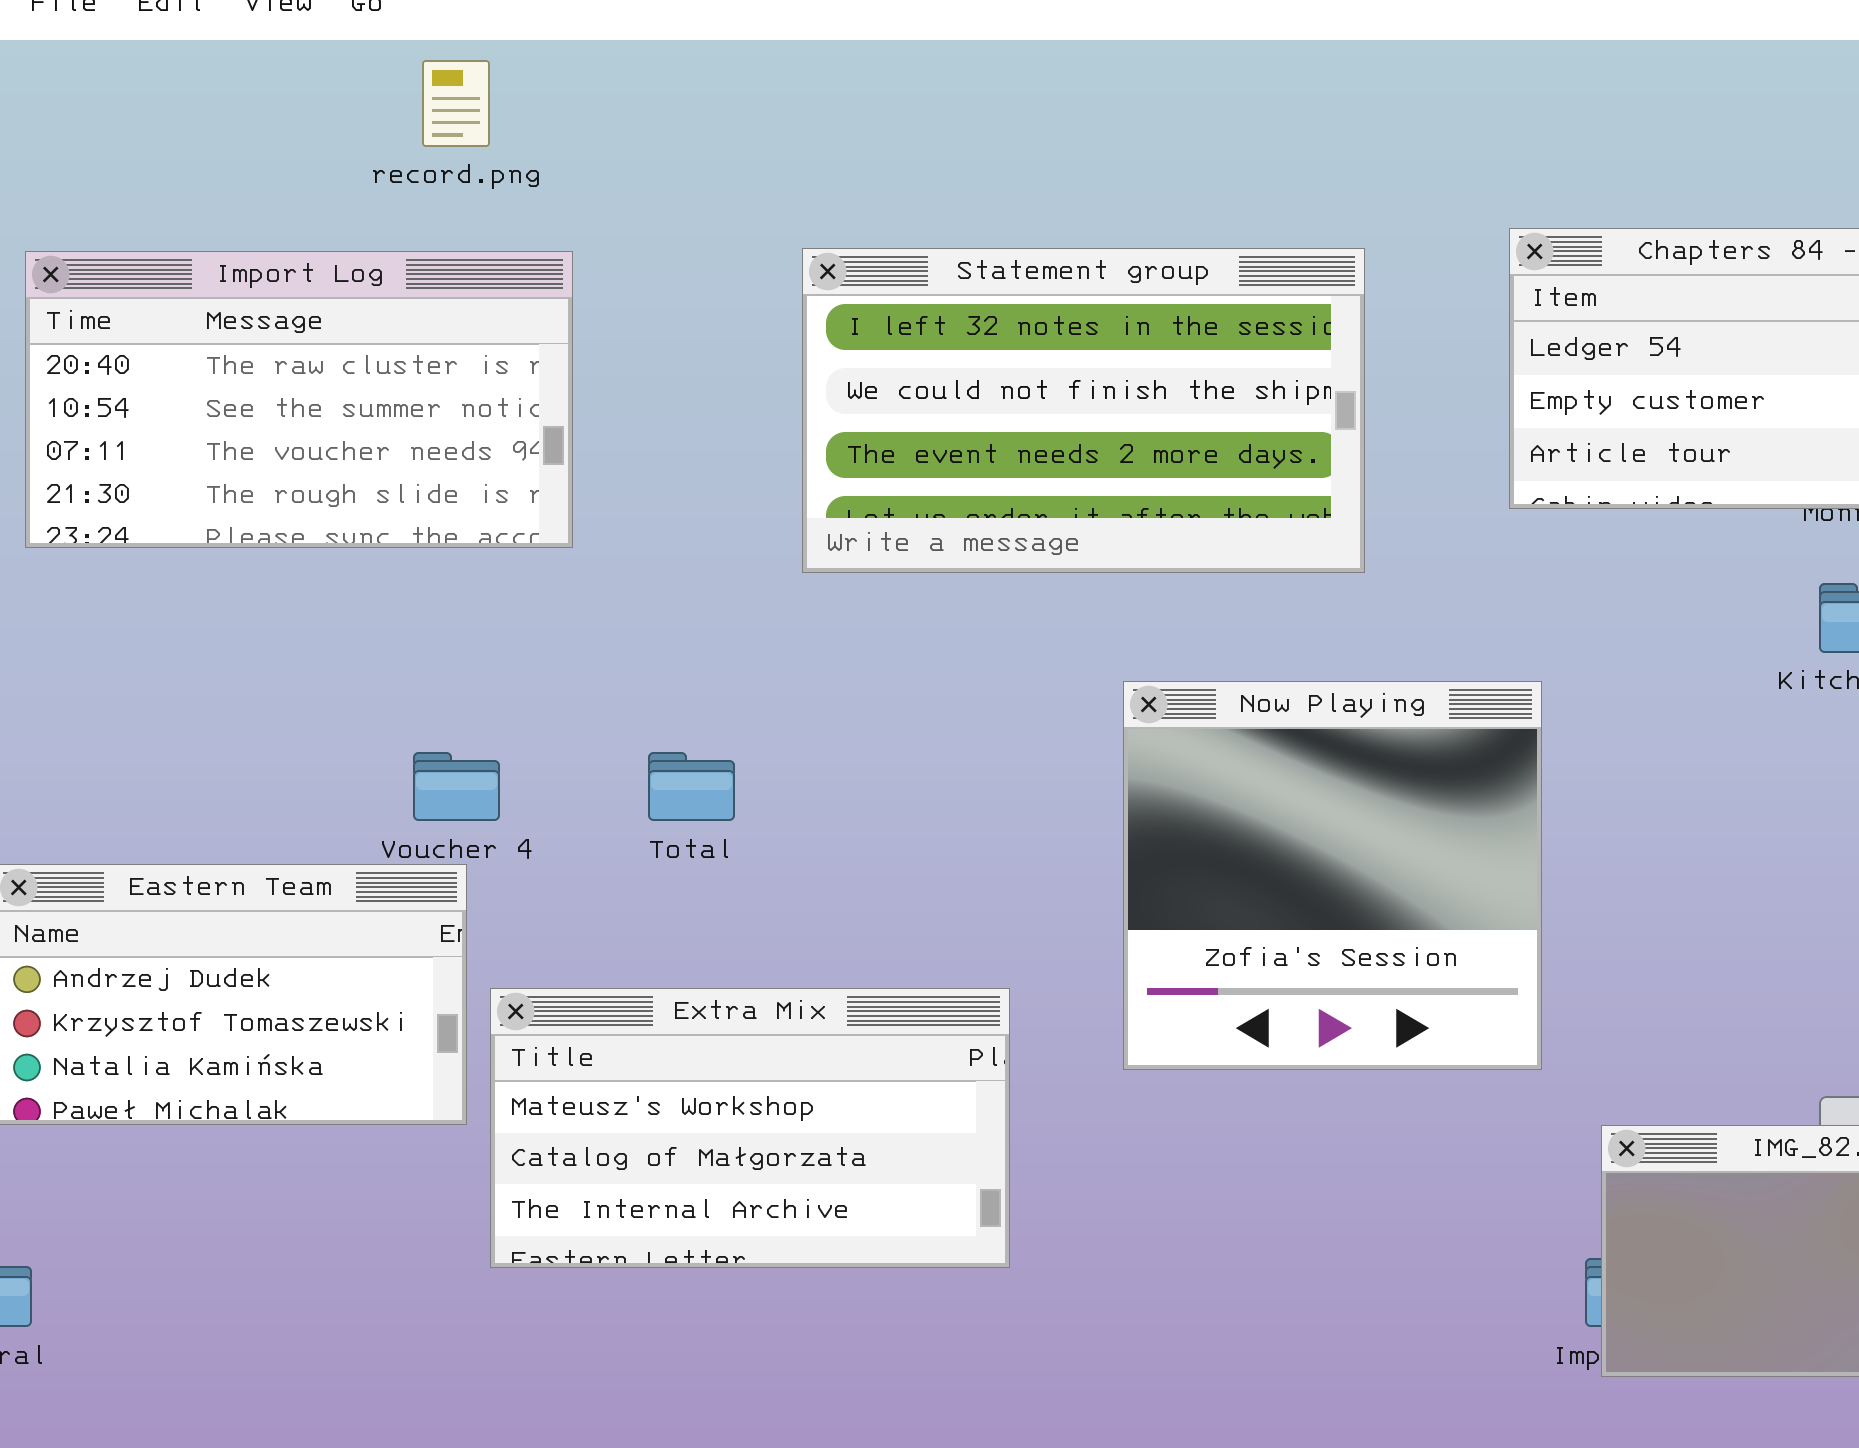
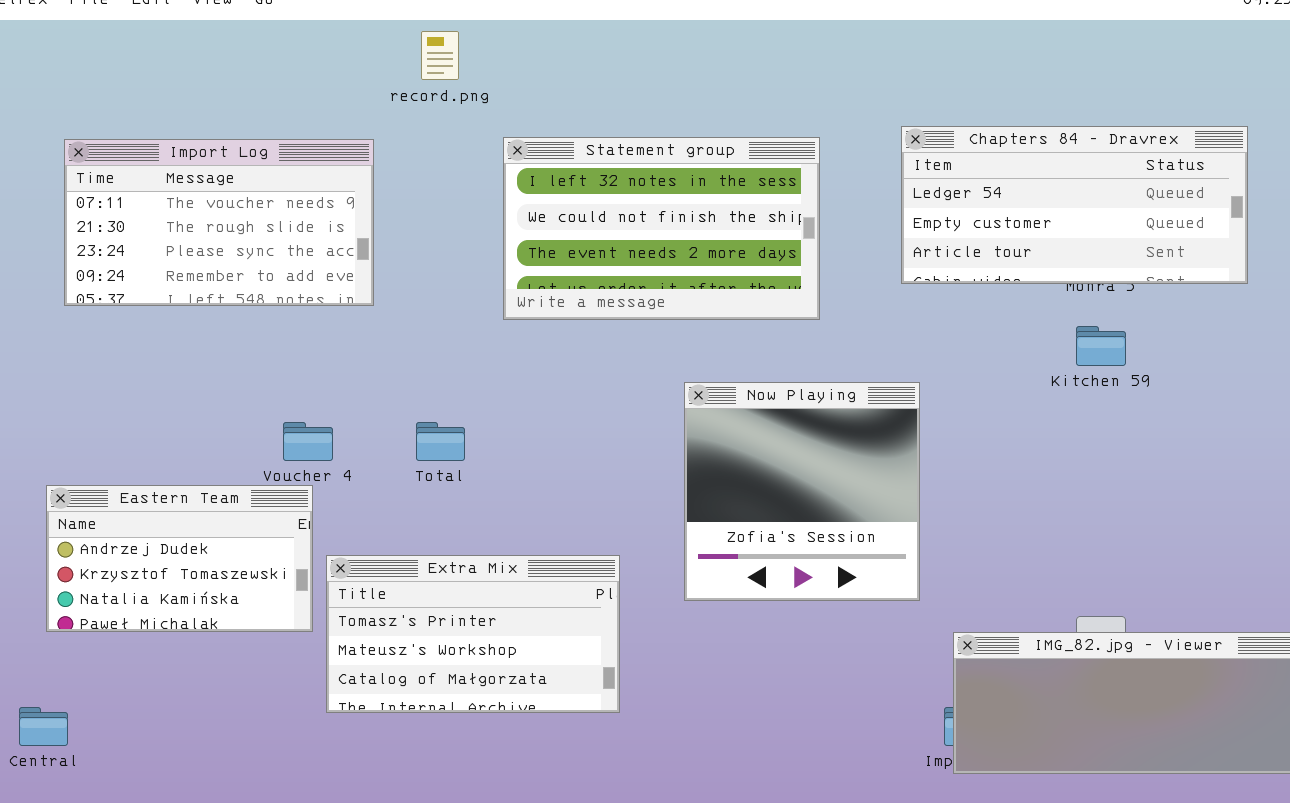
record.png: [422,60,490,147] -> [421,31,459,80], moved
Import Log: [25,251,573,548] -> [64,139,374,306], scrolled down 2 rows
Extra Mix: [490,988,1010,1268] -> [326,555,620,713], scrolled up 1 row

